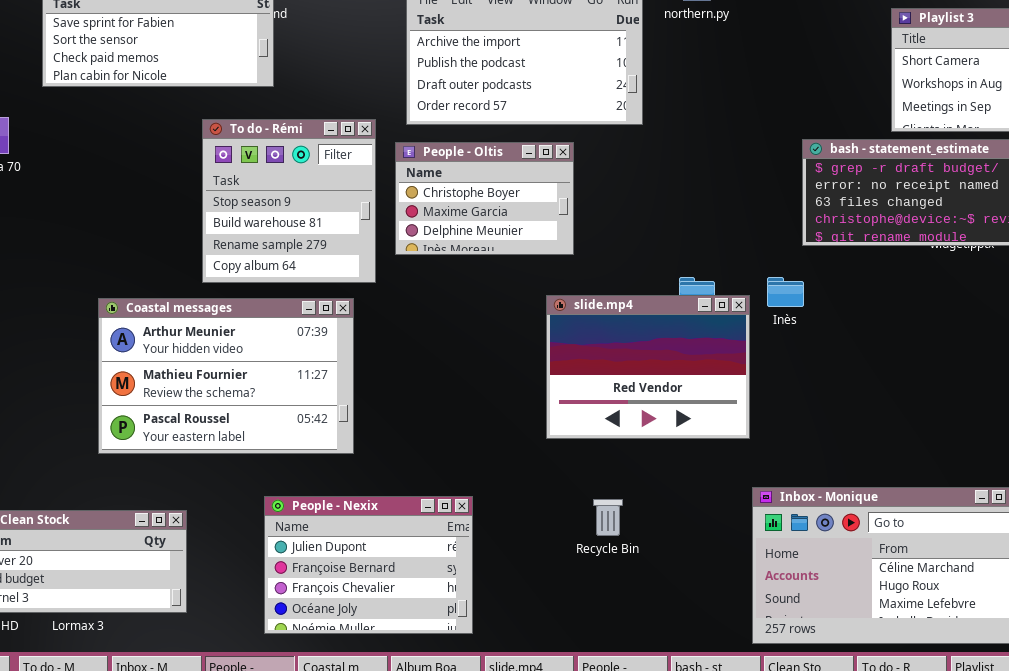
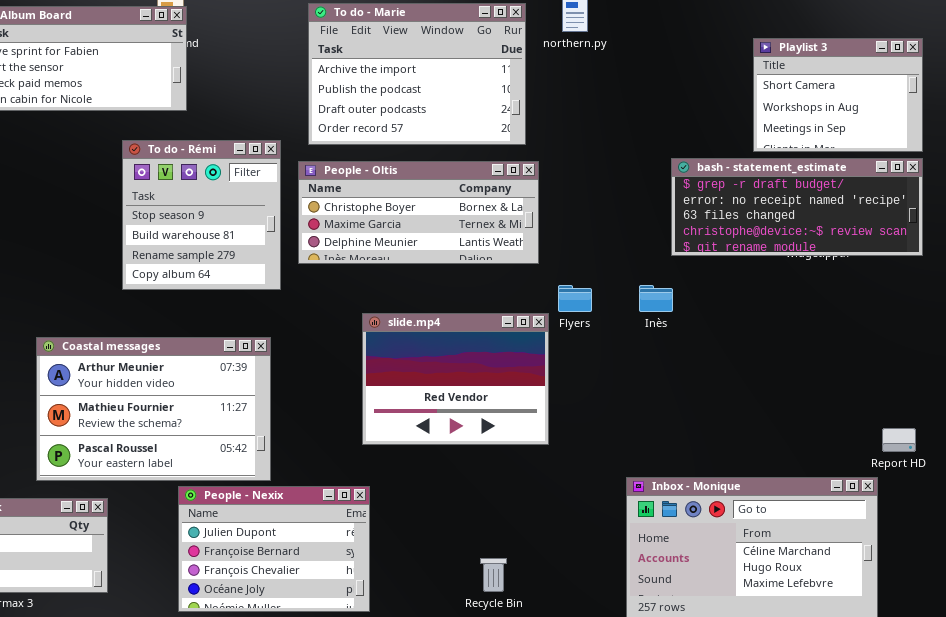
People - Oltis: [395,142,574,255] -> [298,161,539,264], resized
slide.mp4: [546,295,750,439] -> [362,313,549,445], moved
Coastal messages: [98,298,354,454] -> [36,337,271,481], moved
Recycle Bin: [593,499,623,536] -> [480,558,507,592], moved

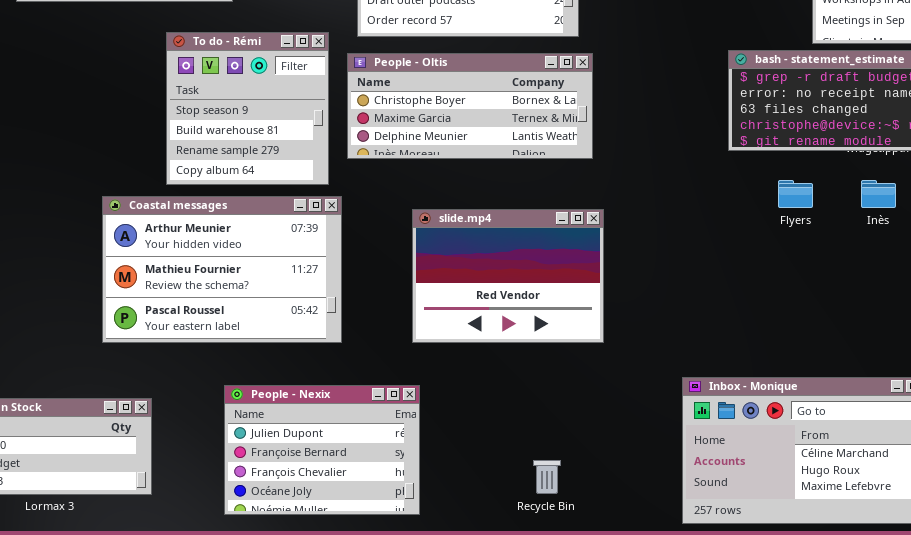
Flyers: [558,285,592,312] -> [778,180,813,208], moved
Inès: [639,285,673,312] -> [861,180,896,208], moved
Coastal messages: [36,337,271,481] -> [102,196,342,343], moved

